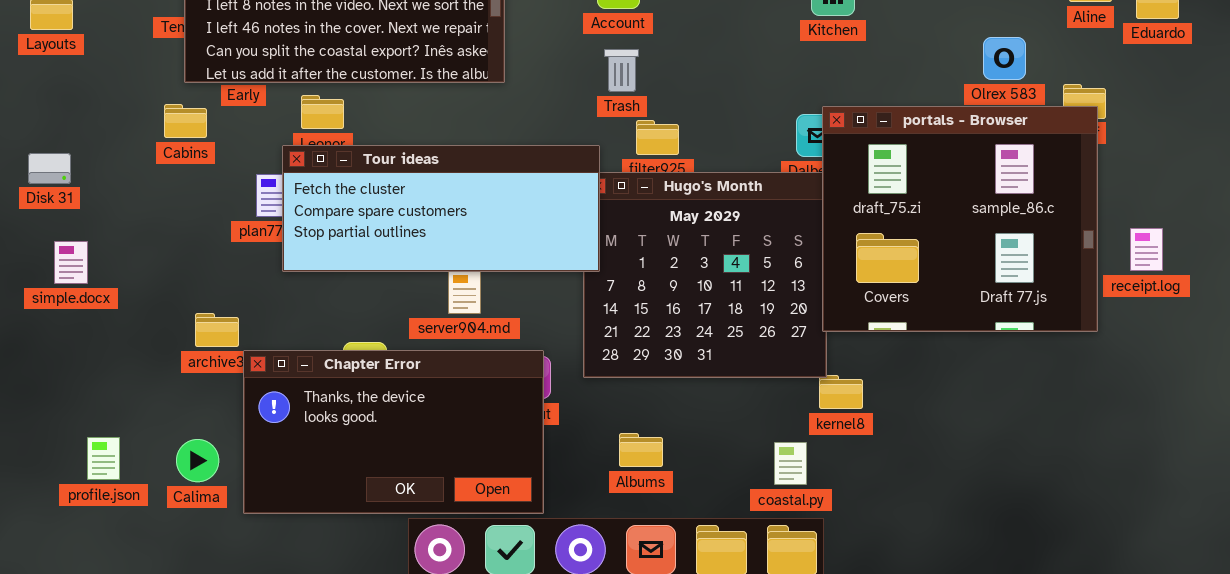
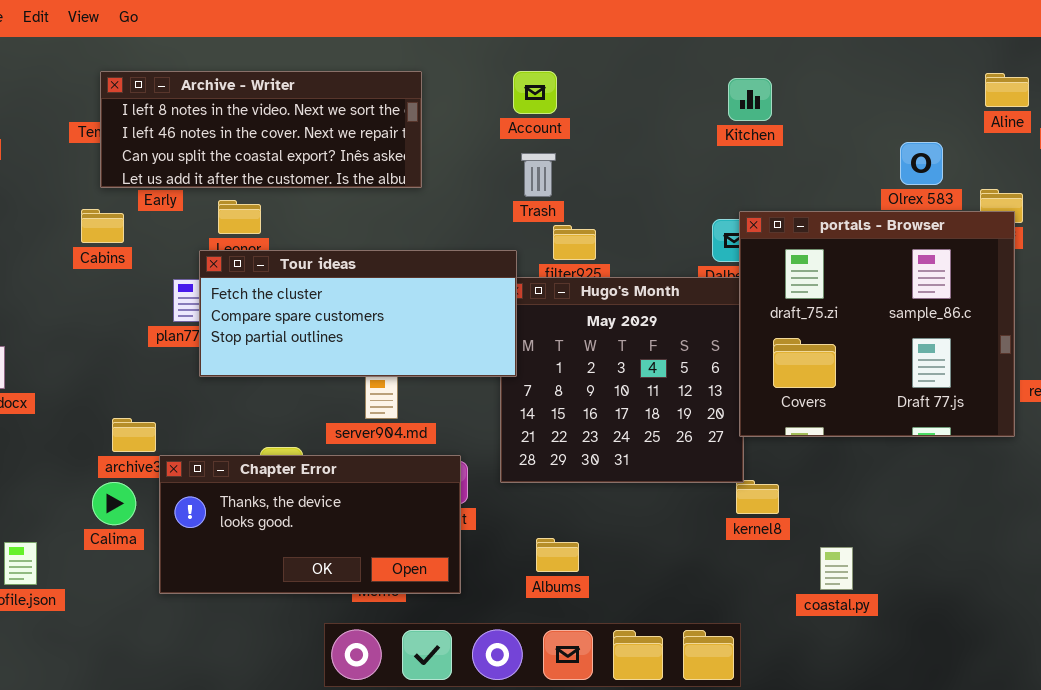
Chapter Error: [243,350,544,514] -> [159,455,461,594], resized
Calima: [176,439,219,482] -> [92,482,136,525], moved
coastal.py: [774,442,807,485] -> [820,547,853,590], moved

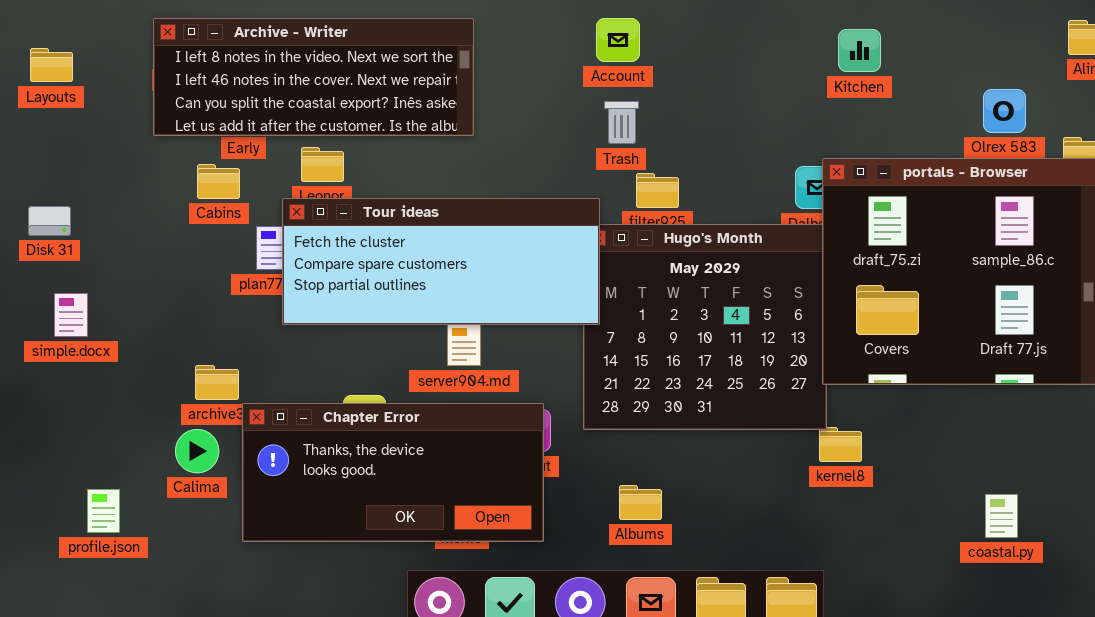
Archive - Writer: [100,71,422,188] -> [153,18,474,136], moved
Kitchen: [728,78,772,121] -> [838,29,881,72], moved
Cabins: [81,209,124,243] -> [197,164,240,199], moved
coastal.py: [820,547,853,590] -> [985,494,1018,538], moved

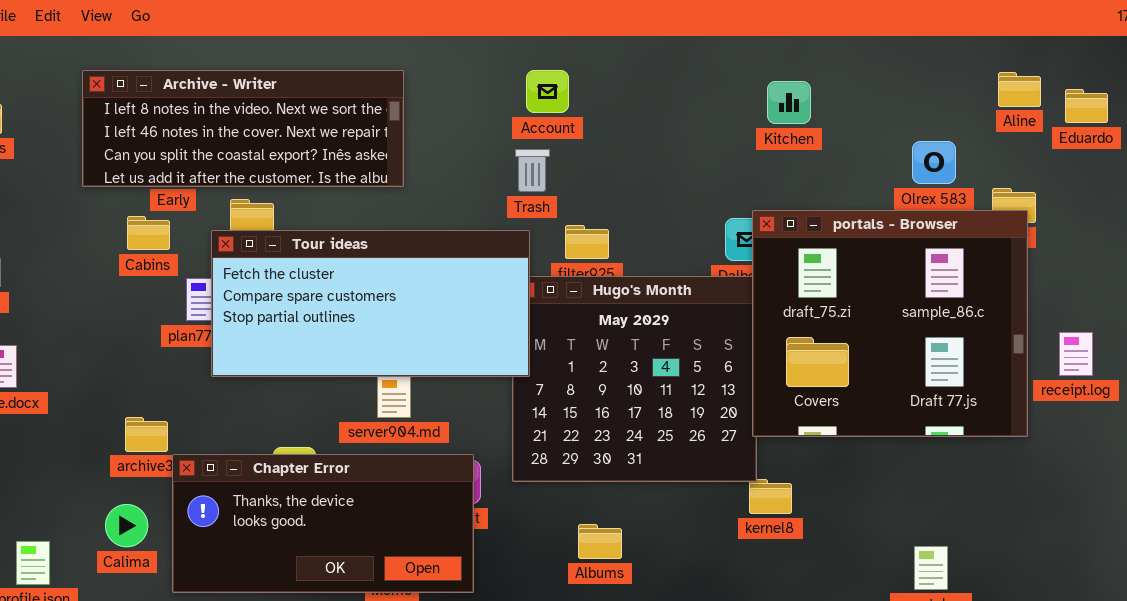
Trash: [604,101,639,144] -> [515,149,550,192], moved
Tour ideas: [282,198,600,325] -> [211,230,530,377], resized
Calima: [175,429,219,473] -> [105,504,148,547], moved
Albums: [619,485,662,520] -> [578,524,622,559], moved

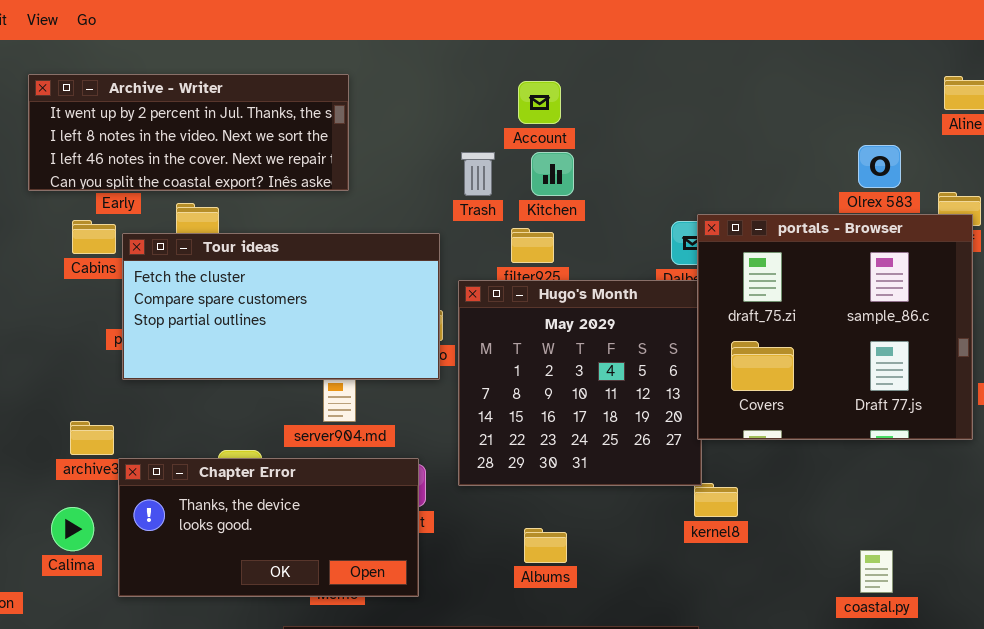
Archive - Writer: [82,70,404,187] -> [28,74,349,191], scrolled up 1 row
Account: [526,70,569,113] -> [518,81,561,124], moved
Kitchen: [767,81,811,124] -> [531,152,574,196], moved
Tour ideas: [211,230,530,377] -> [122,233,440,380], moved

